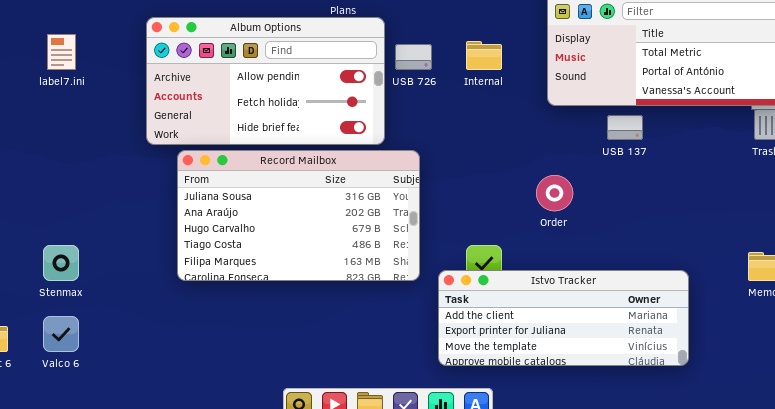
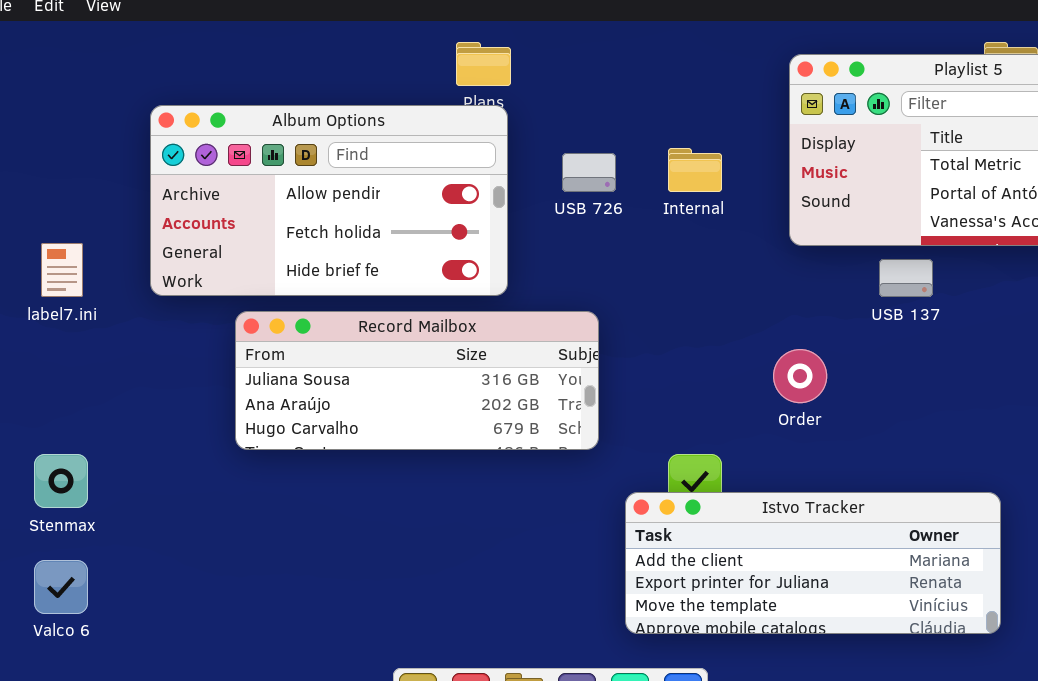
Album Options: [146,17,385,145] -> [150,105,508,296], moved
label7.ini: [47,34,76,70] -> [41,243,83,297], moved
Record Mailbox: [177,150,420,281] -> [235,311,599,450], resized

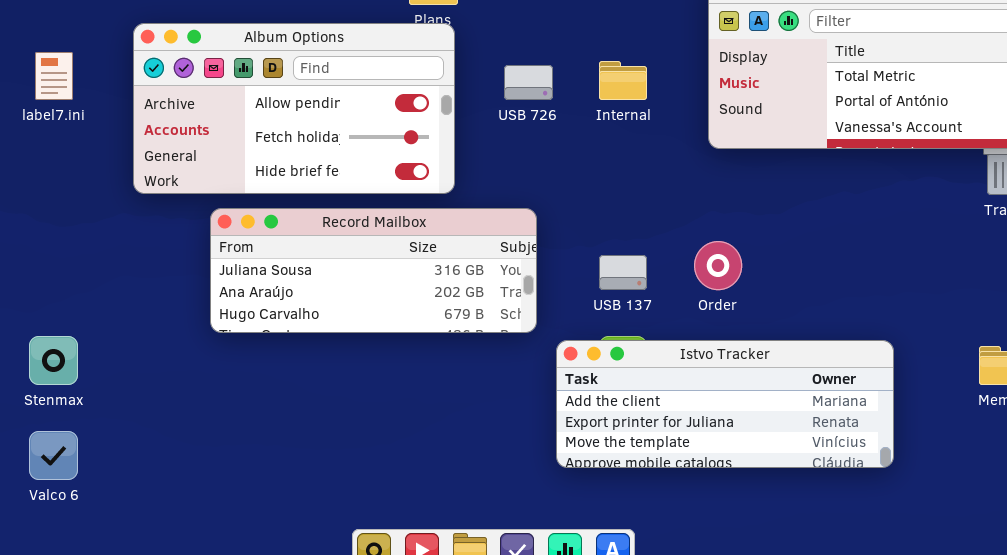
label7.ini: [41,243,83,297] -> [35,52,73,100], moved
USB 137: [879,259,933,297] -> [599,255,647,290], moved
Istvo Tracker: [625,492,1001,634] -> [556,340,894,468], moved

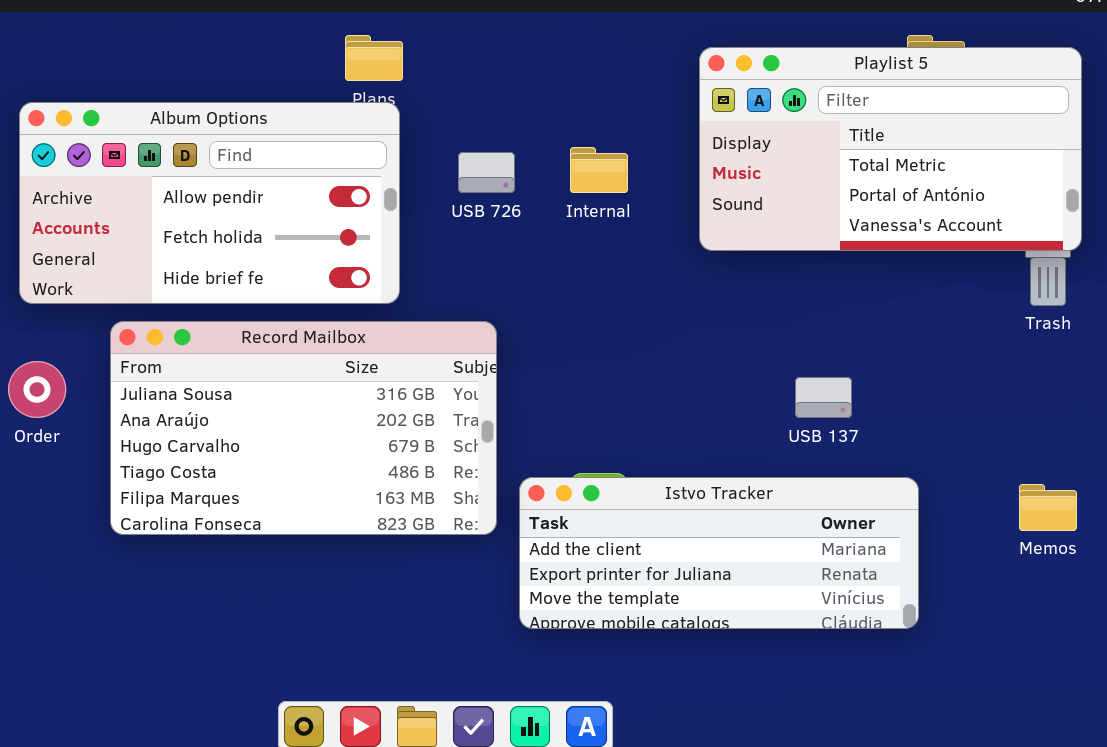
Record Mailbox: [210,208,537,333] -> [110,321,497,535], resized
Order: [694,241,742,290] -> [8,361,66,418], moved
USB 137: [599,255,647,290] -> [795,377,852,418], moved

